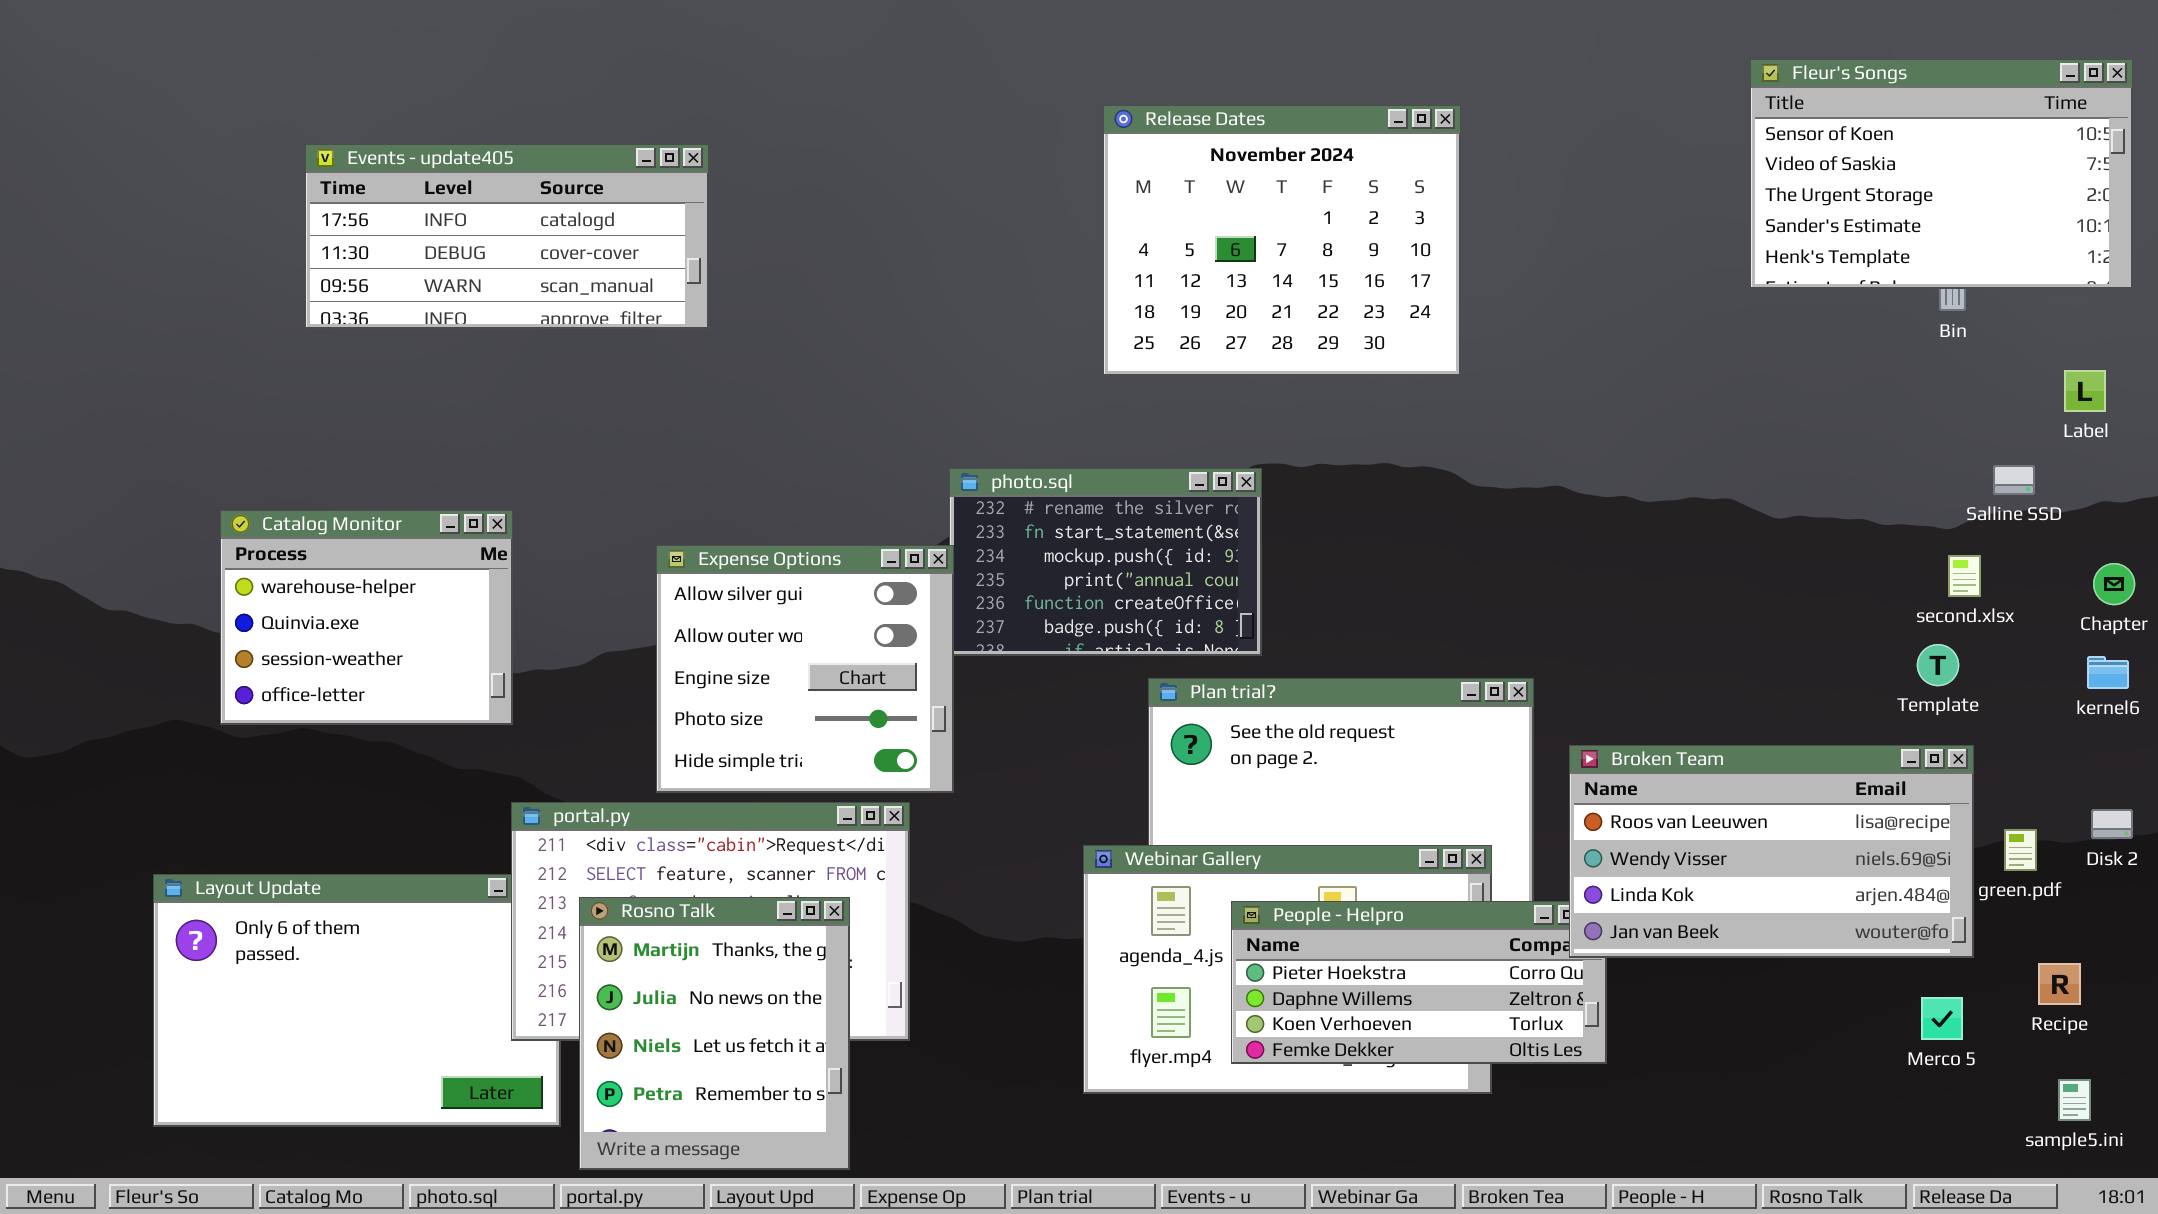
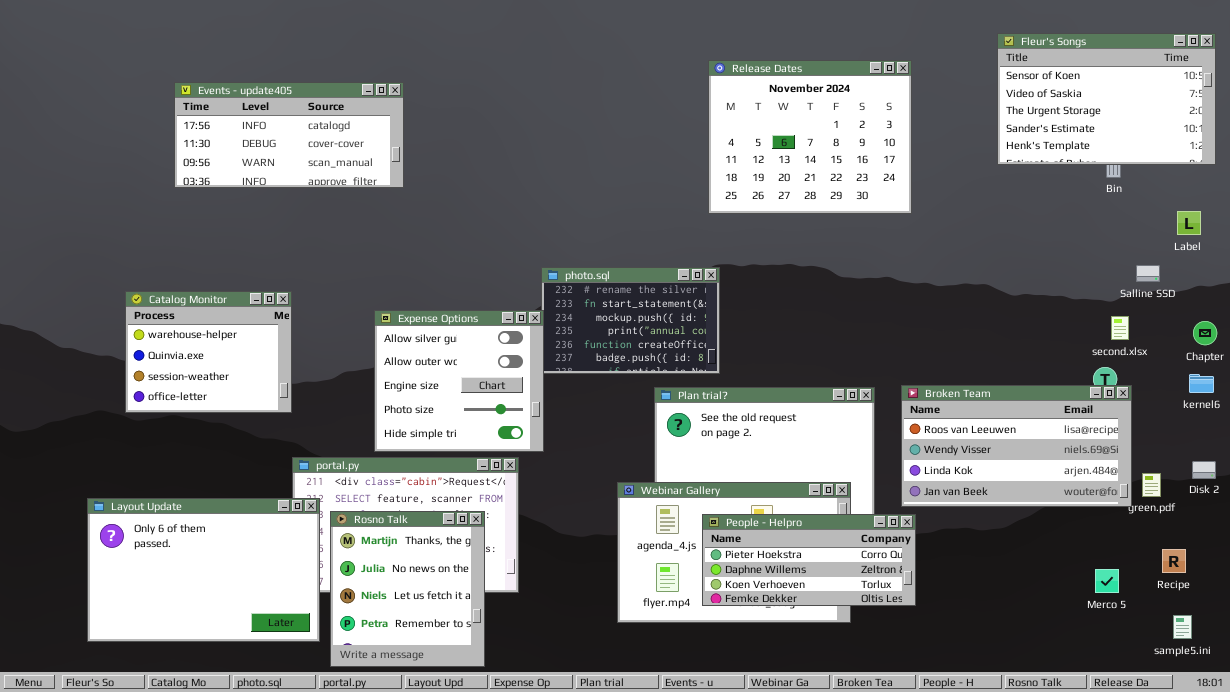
Release Dates: [1103,105,1461,376] -> [708,60,912,214], moved
Broken Team: [1569,745,1974,958] -> [901,385,1132,507], moved
Layout Update: [153,874,561,1127] -> [87,498,320,642], raised

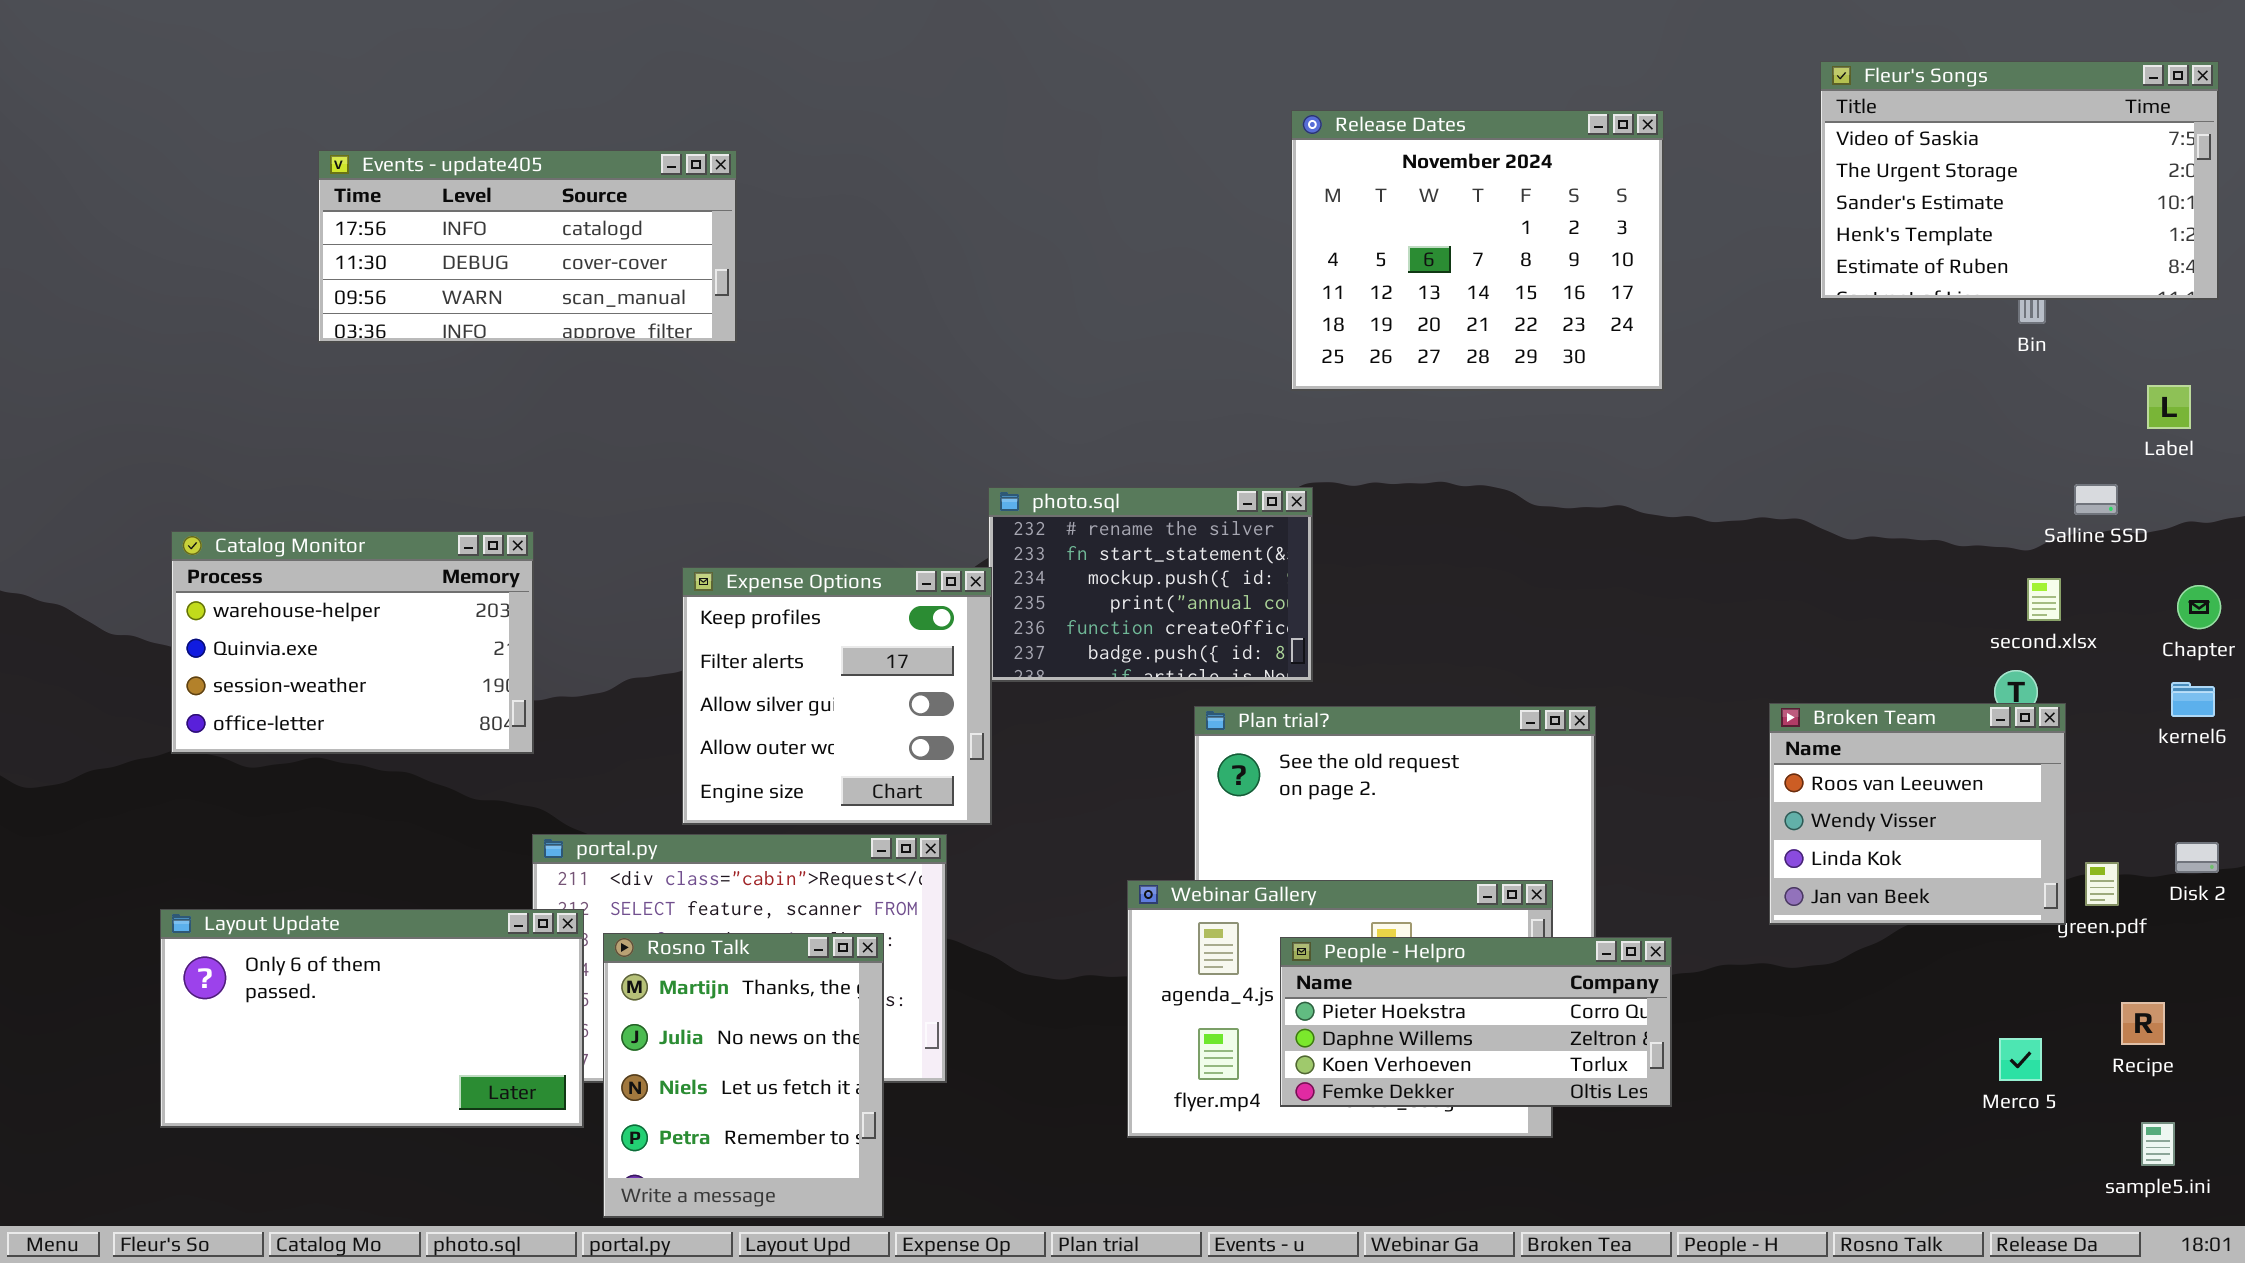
Fleur's Songs: [997,33,1216,165] -> [1820,61,2219,300], scrolled down 1 row
Catalog Monitor: [125,291,292,413] -> [171,531,534,754], resized
Expense Options: [374,310,544,452] -> [682,567,992,825], scrolled up 2 rows
Broken Team: [901,385,1132,507] -> [1769,703,2066,925], resized
Layout Update: [87,498,320,642] -> [160,909,584,1128], resized

